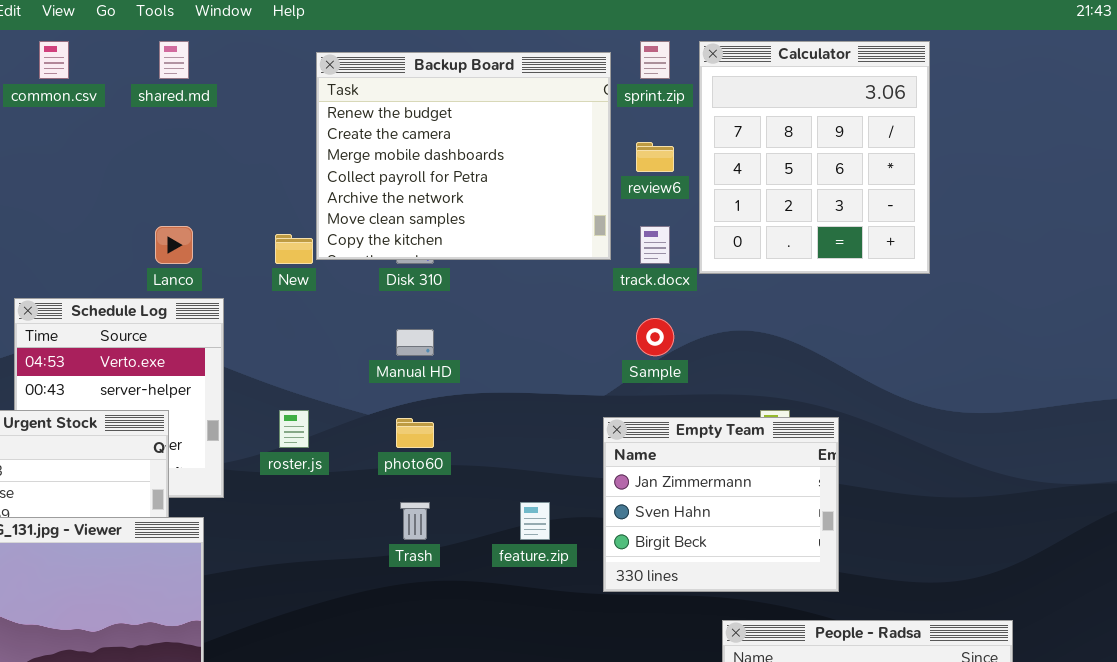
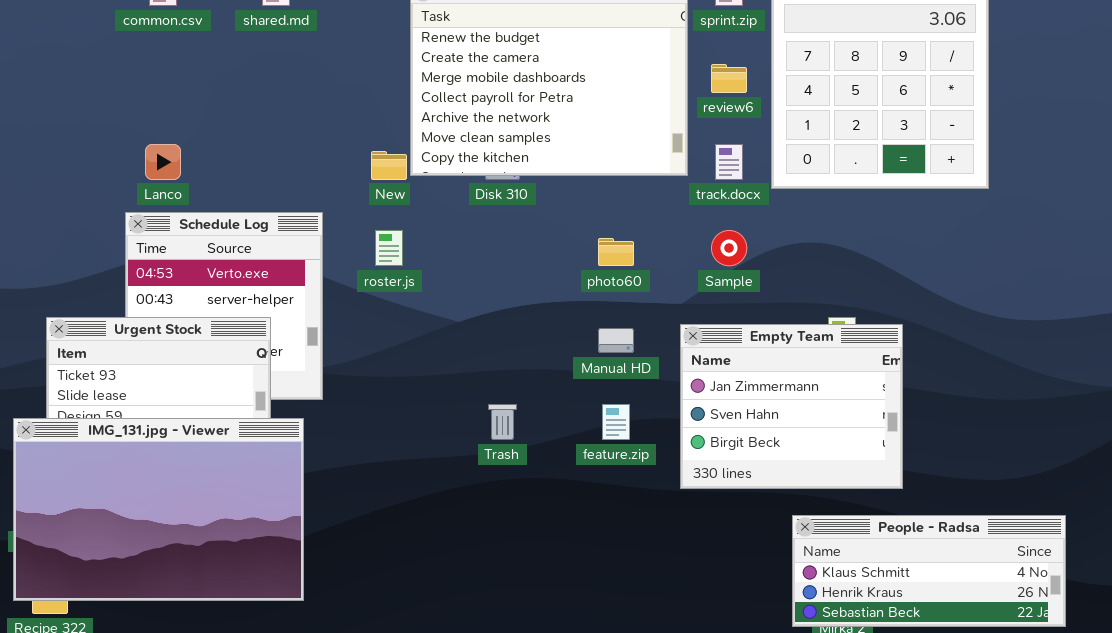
Lanco: [155,226,193,264] -> [145,144,181,180], moved
Manual HD: [396,329,434,356] -> [598,328,634,353], moved
roster.js: [279,410,309,448] -> [375,230,403,266], moved
photo60: [396,418,434,448] -> [598,238,634,266], moved

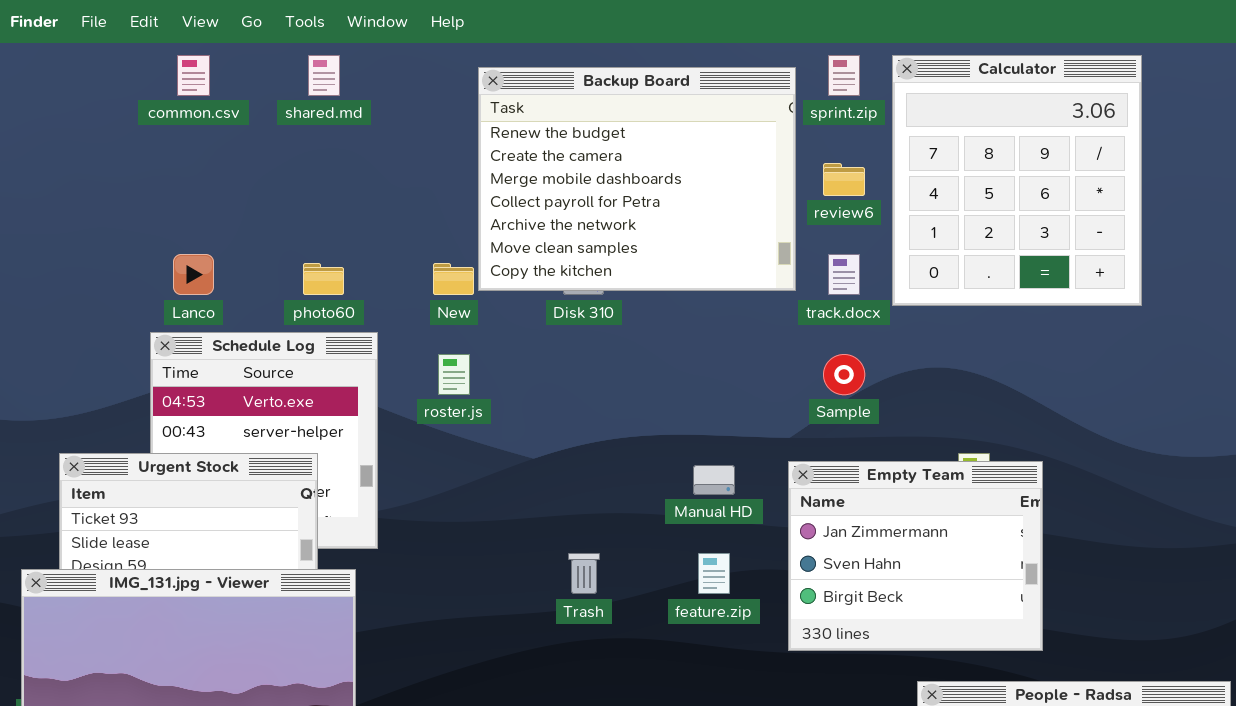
photo60: [598,238,634,266] -> [303,263,344,295], moved

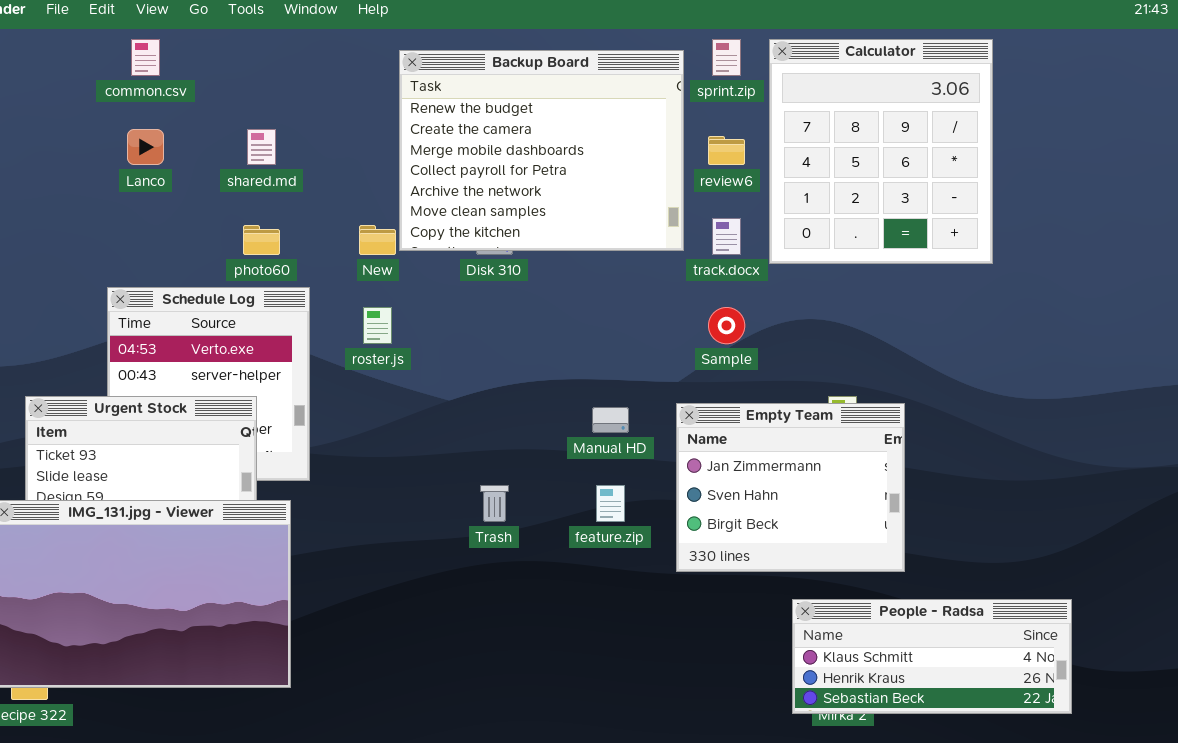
shared.md: [308,55,340,96] -> [247,129,276,165], moved
Lanco: [173,254,214,295] -> [127,129,164,165], moved

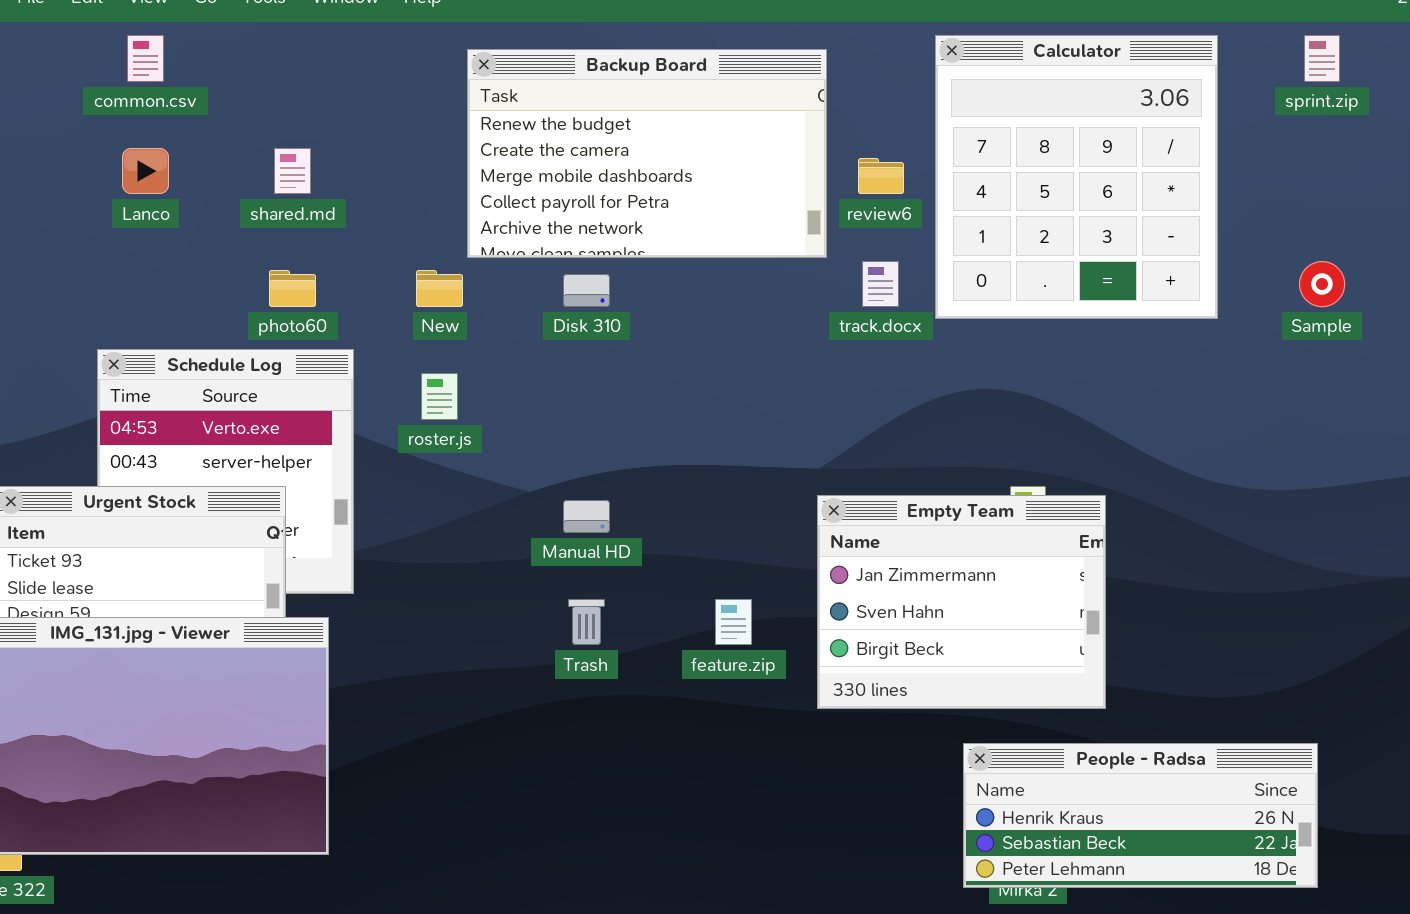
sprint.zip: [712,39,741,76] -> [1304,35,1340,82], moved
Backup Board: [399,50,684,251] -> [467,49,827,258], resized
Sample: [708,307,745,344] -> [1299,261,1345,307], moved
Manual HD: [592,407,629,433] -> [563,500,610,533], moved
People - Radsa: [792,599,1072,714] -> [963,743,1318,888], scrolled down 1 row

